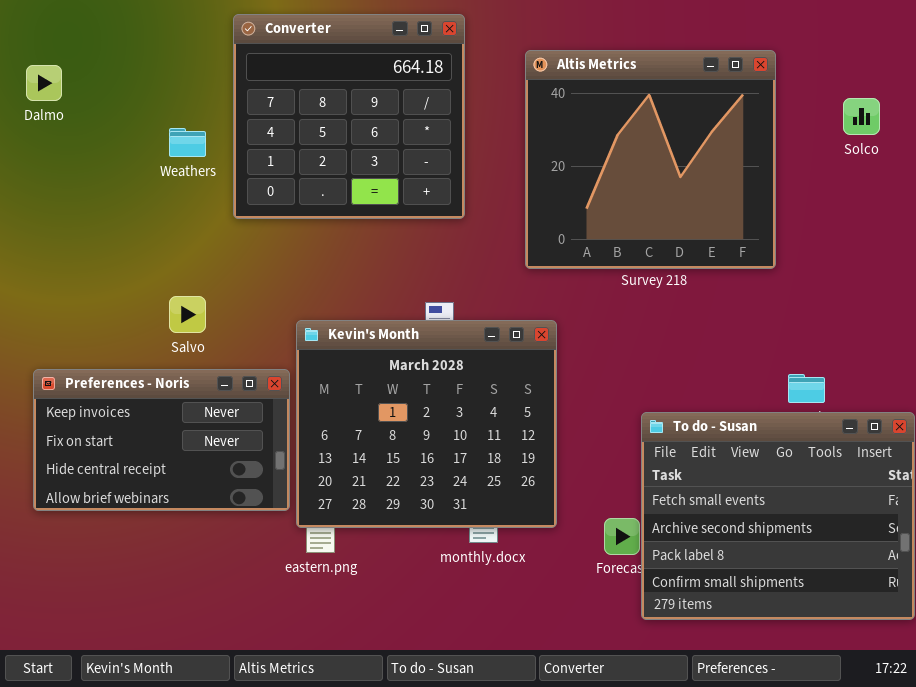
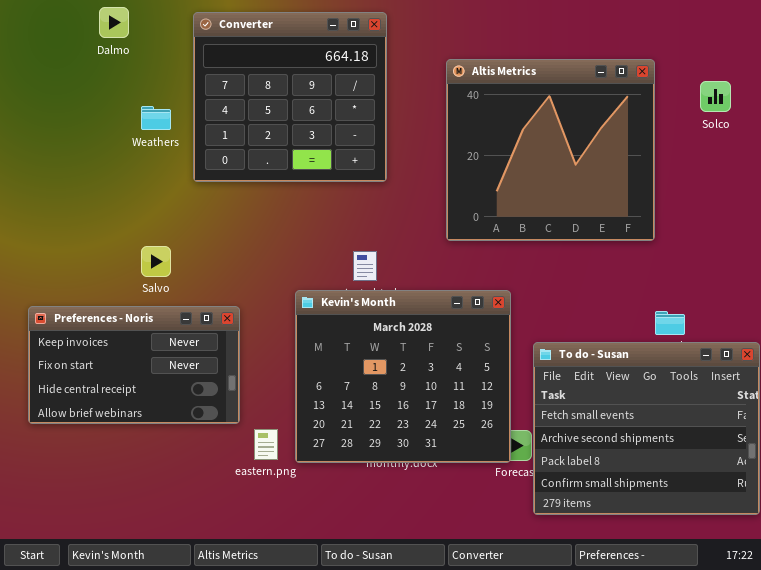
Altis Metrics: [525,50,776,269] -> [446,59,655,241], moved
Dalmo: [26,65,62,101] -> [99,7,129,38], moved
Kevin's Month: [296,320,557,528] -> [295,290,511,463], moved

